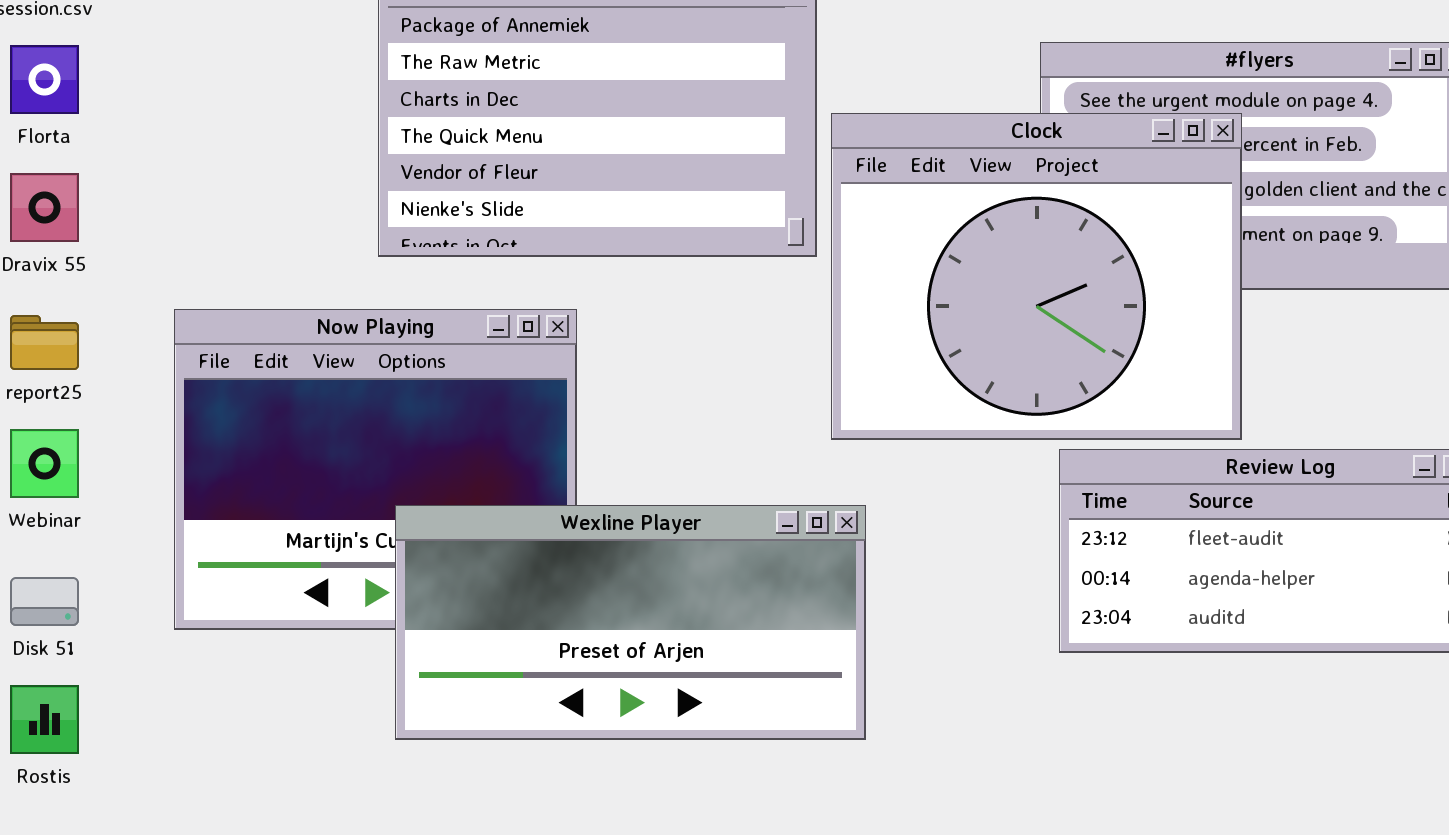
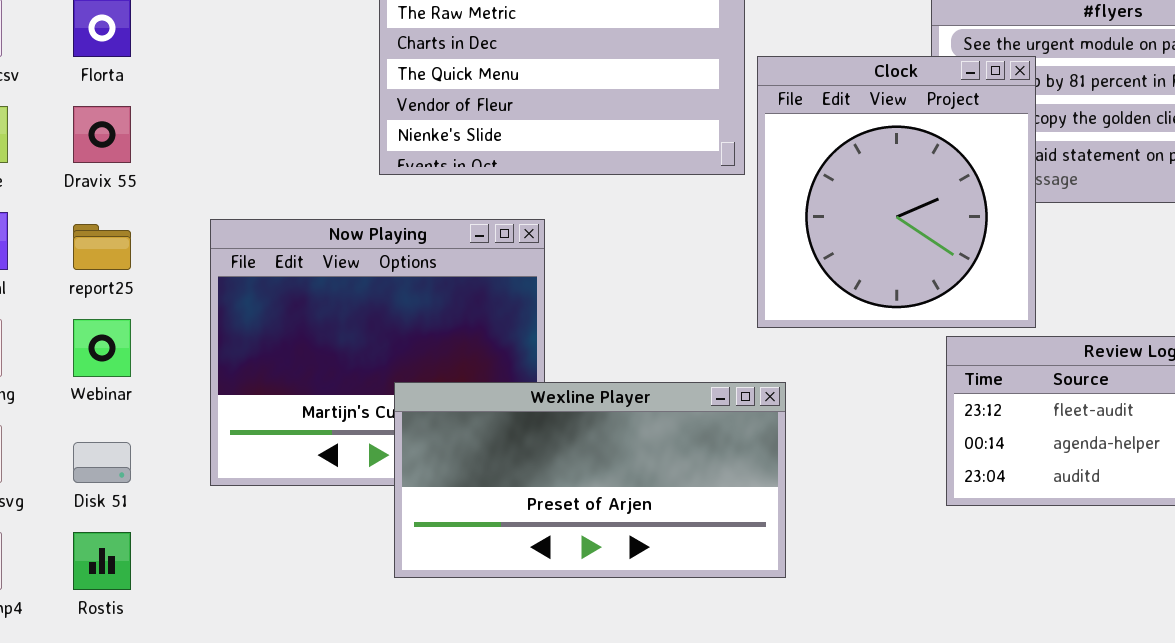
Clock: [831,113,1242,440] -> [757,56,1036,328], resized

